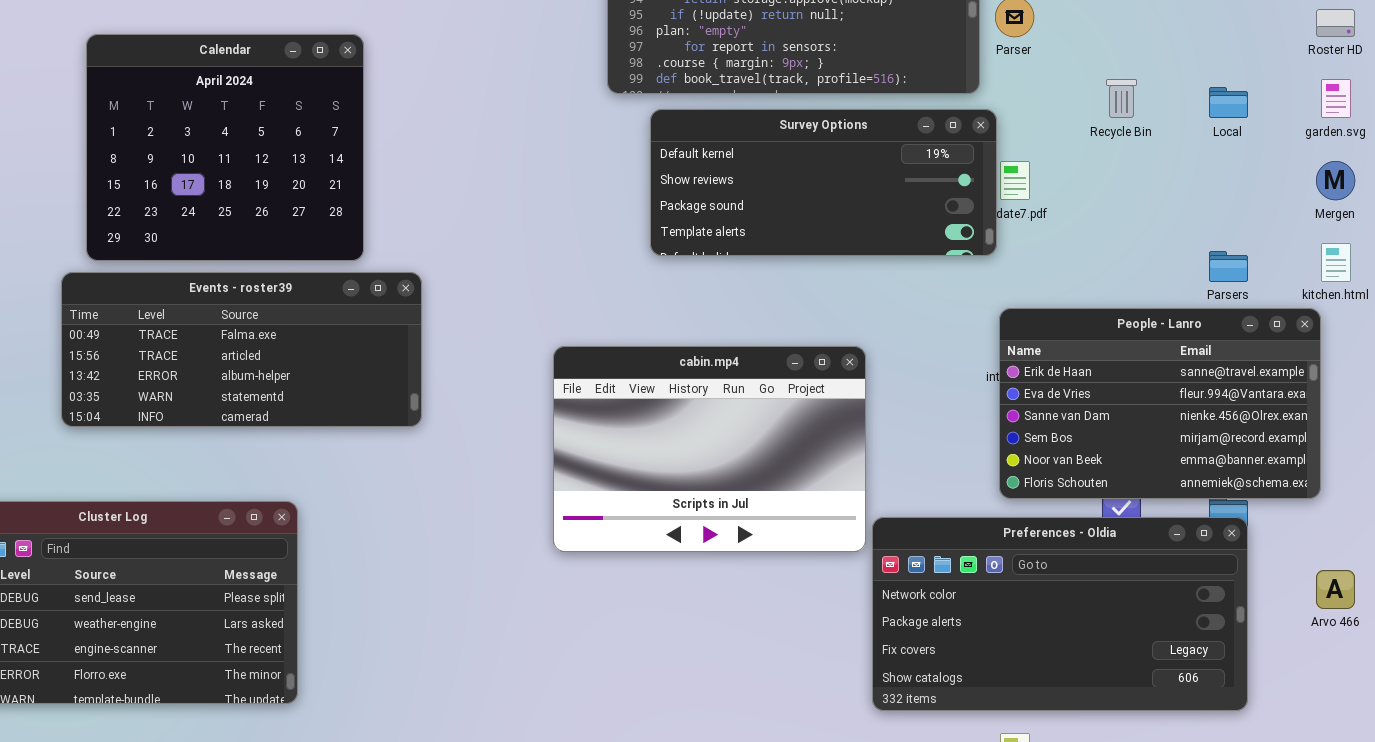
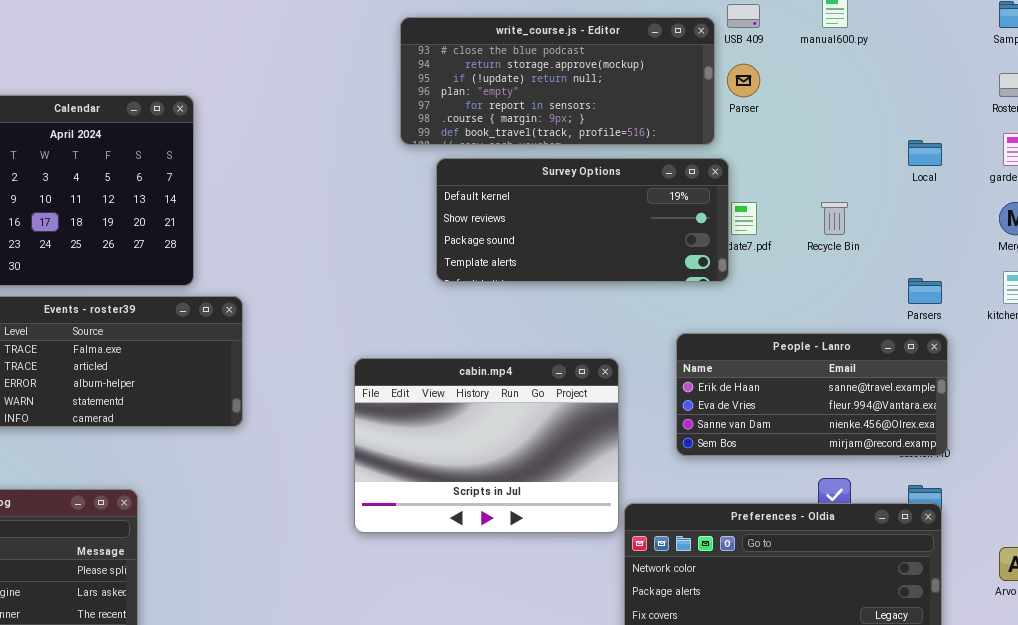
Recycle Bin: [1106,79,1137,118] -> [821,202,848,235], moved
People - Lanro: [999,308,1321,499] -> [676,333,948,456], moved, resized

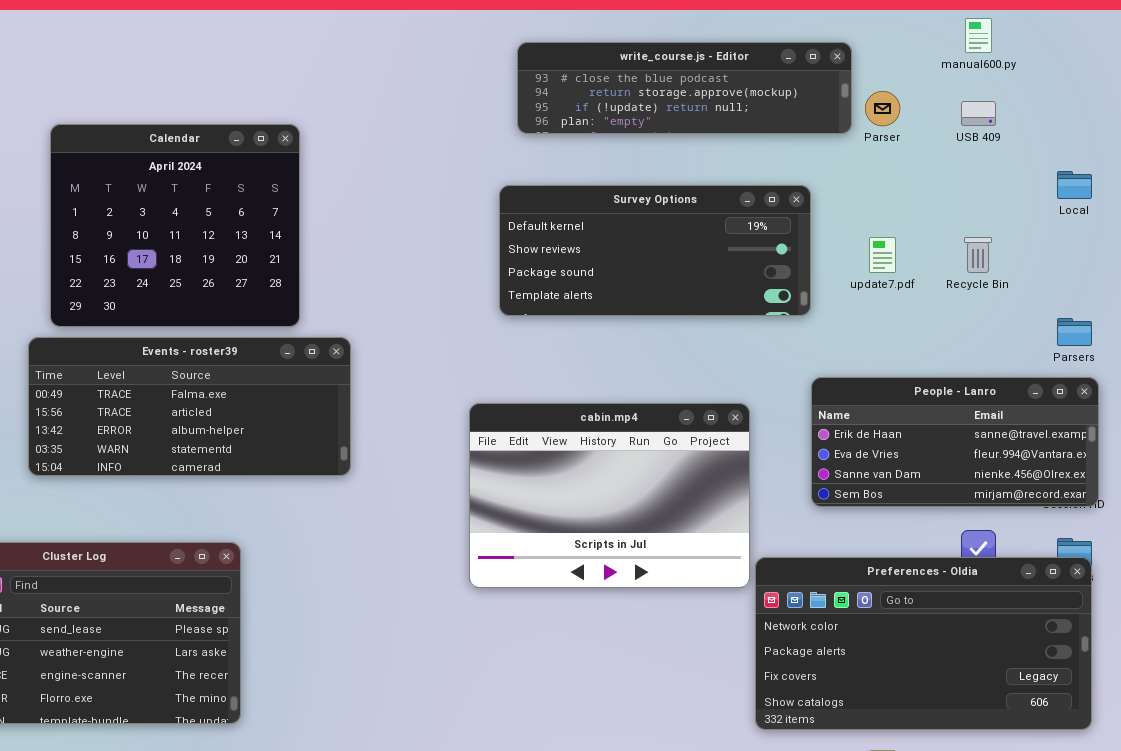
USB 409: [727,4,760,28] -> [961,101,996,126], moved
write_course.js - Editor: [400,17,715,145] -> [517,42,852,134], resized
Survey Options: [436,158,729,282] -> [499,185,811,316], moved

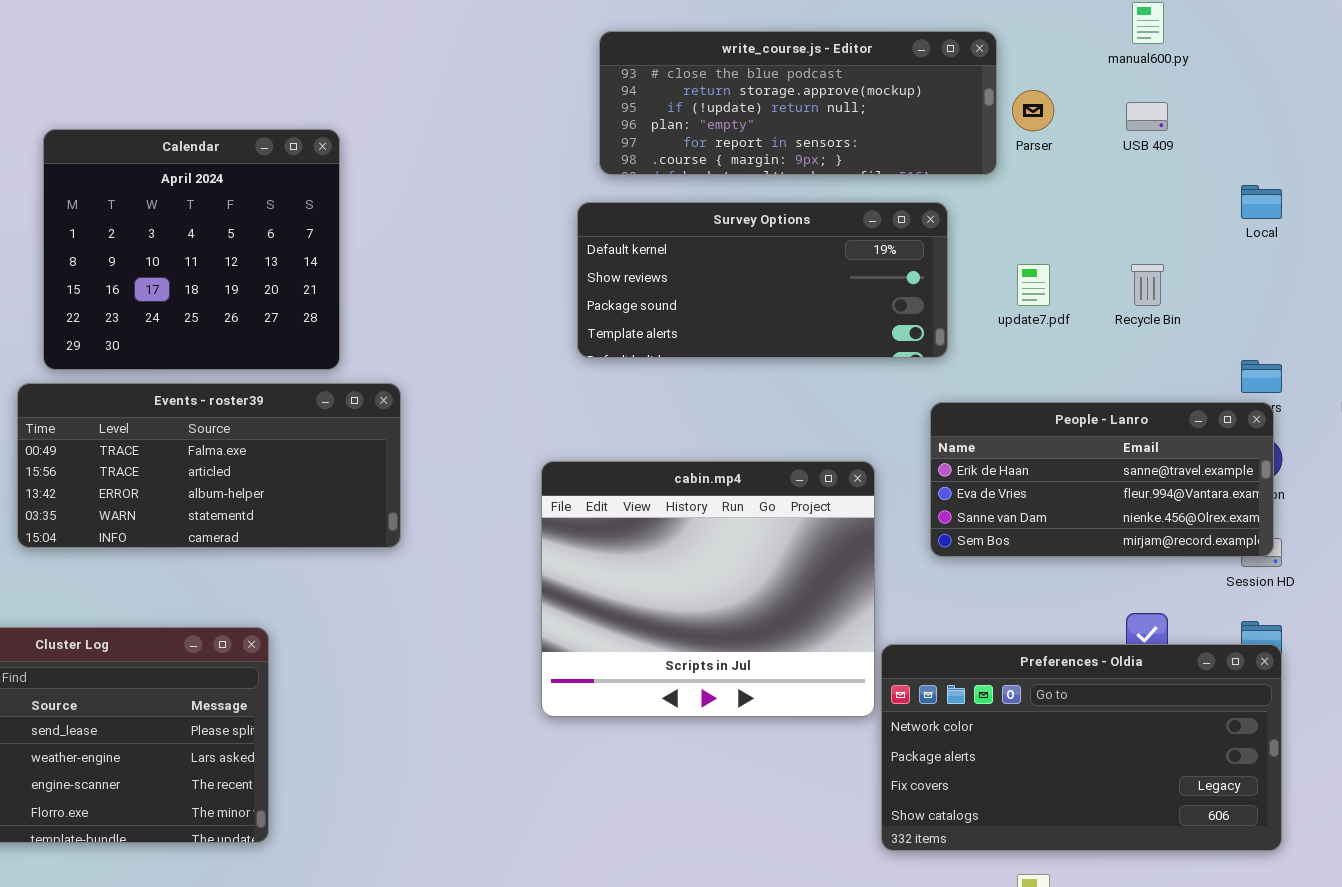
write_course.js - Editor: [517,42,852,134] -> [599,31,997,175], resized
People - Lanro: [811,377,1099,507] -> [930,402,1274,557], moved
cabin.mp4: [469,403,750,588] -> [541,461,875,717], resized

